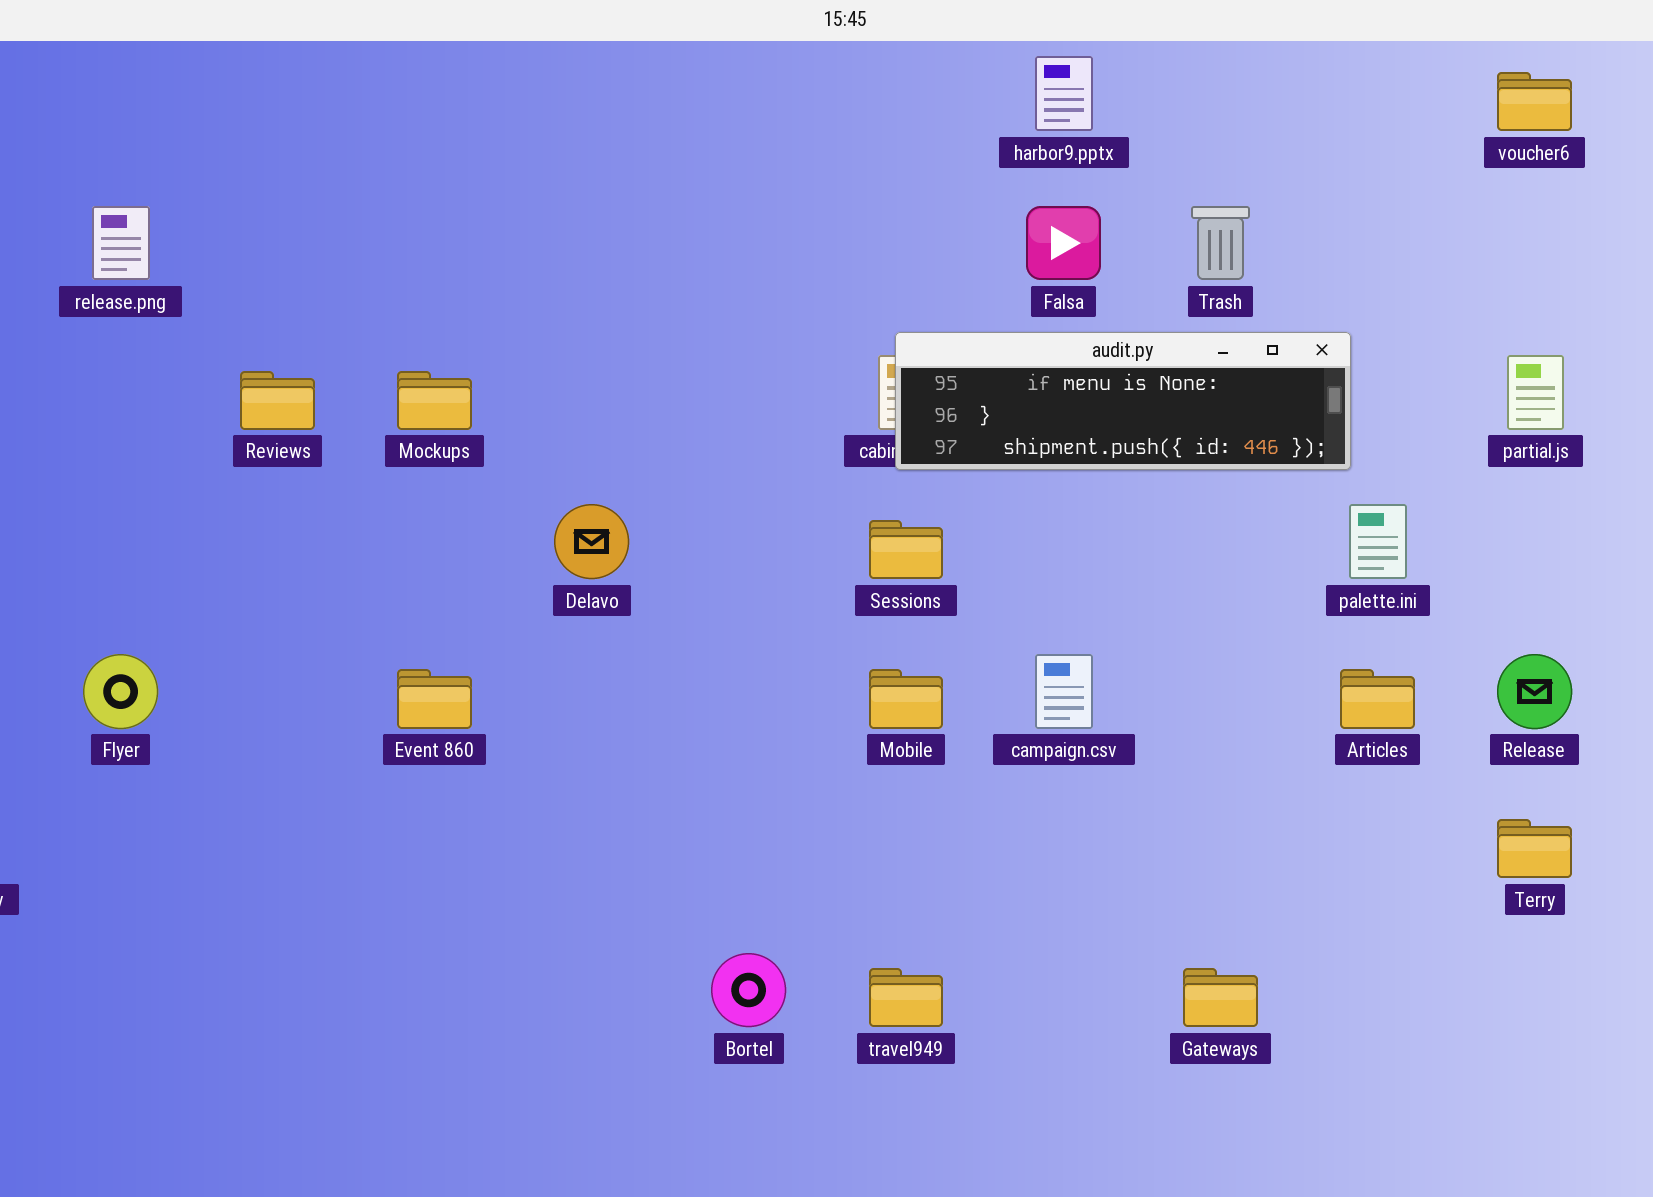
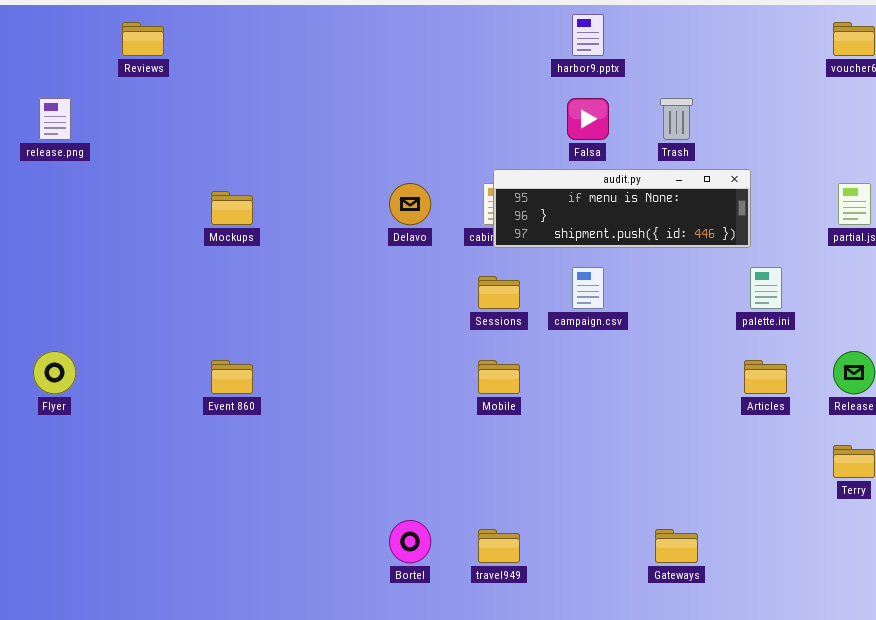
Reviews: [240,371,315,430] -> [122,22,164,56], moved
Delavo: [554,504,629,579] -> [389,183,431,225], moved
campaign.csv: [1035,654,1093,729] -> [572,267,604,309], moved

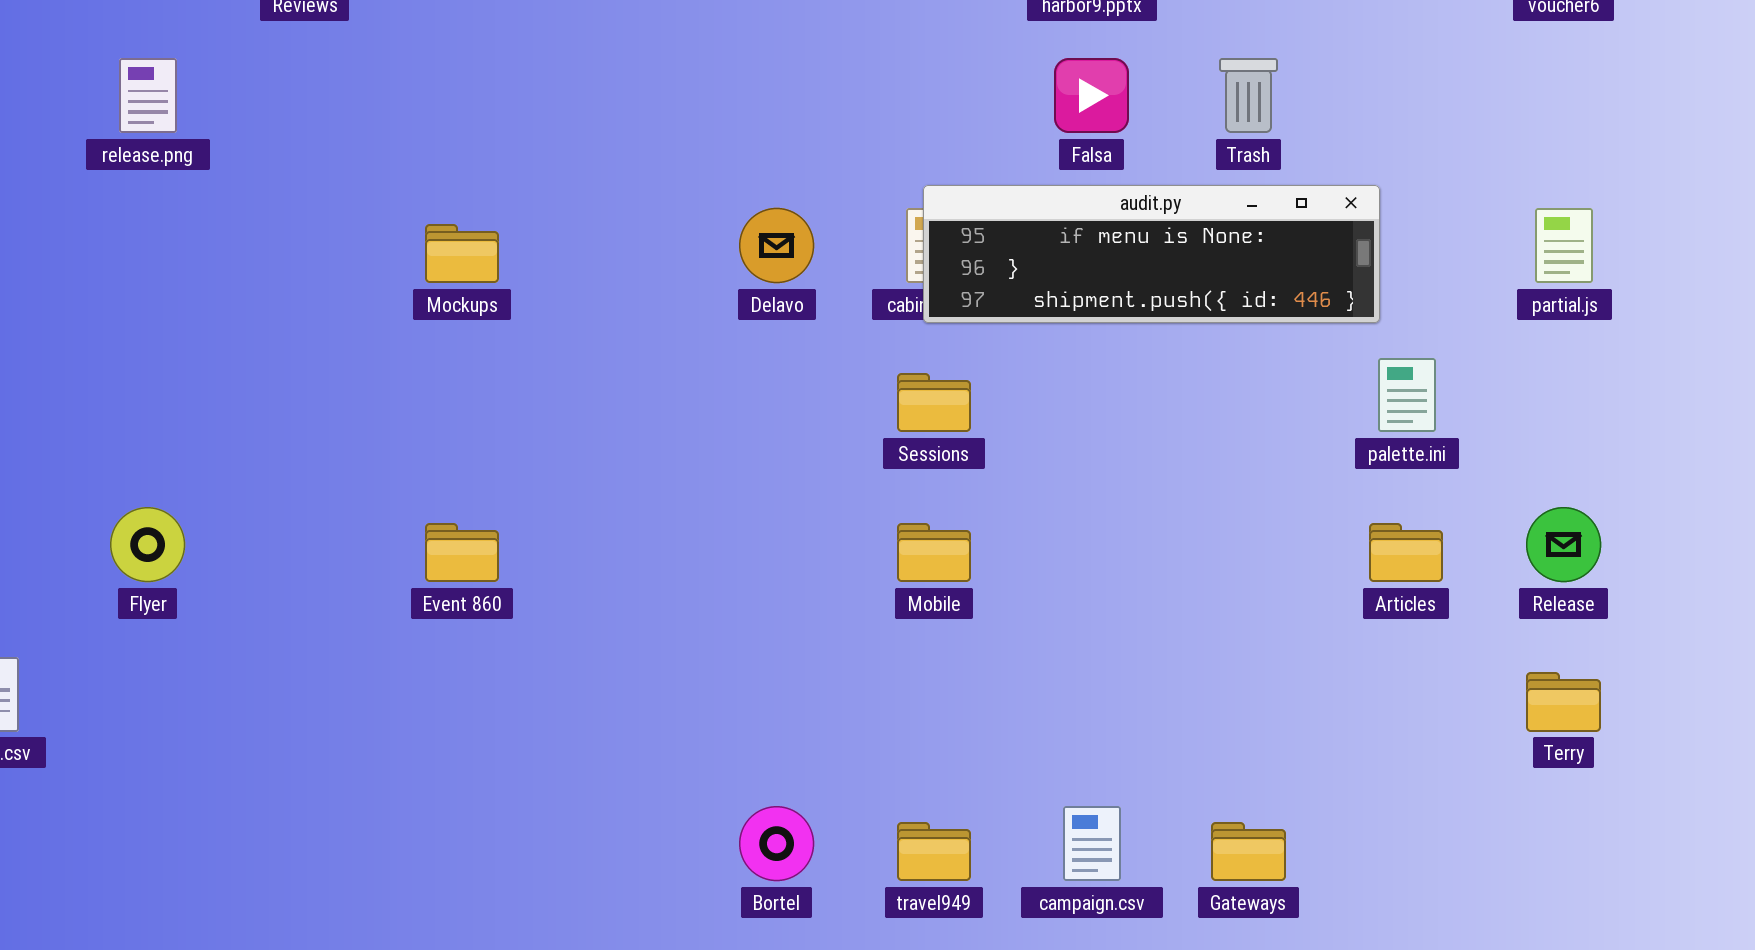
campaign.csv: [572,267,604,309] -> [1063,806,1121,881], moved

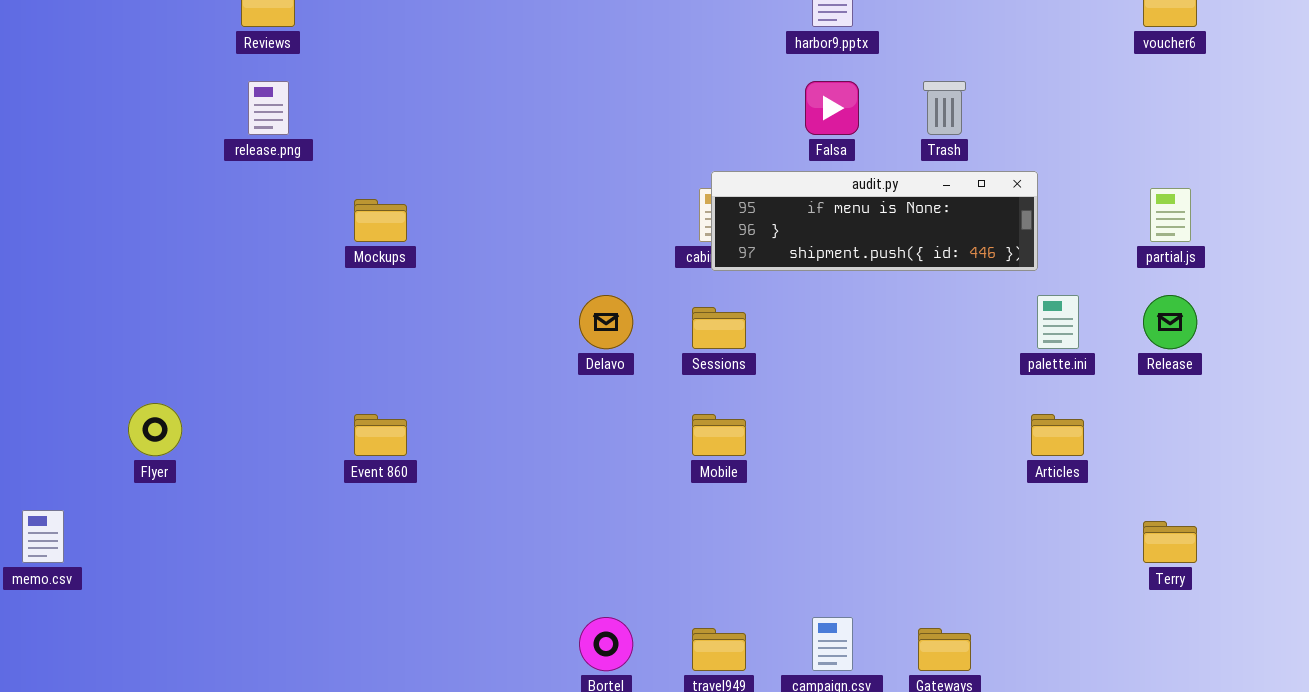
release.png: [119,58,177,133] -> [248,81,289,135], moved
Delavo: [739,208,814,283] -> [579,295,633,349], moved
Release: [1526,507,1601,582] -> [1143,295,1197,349], moved

